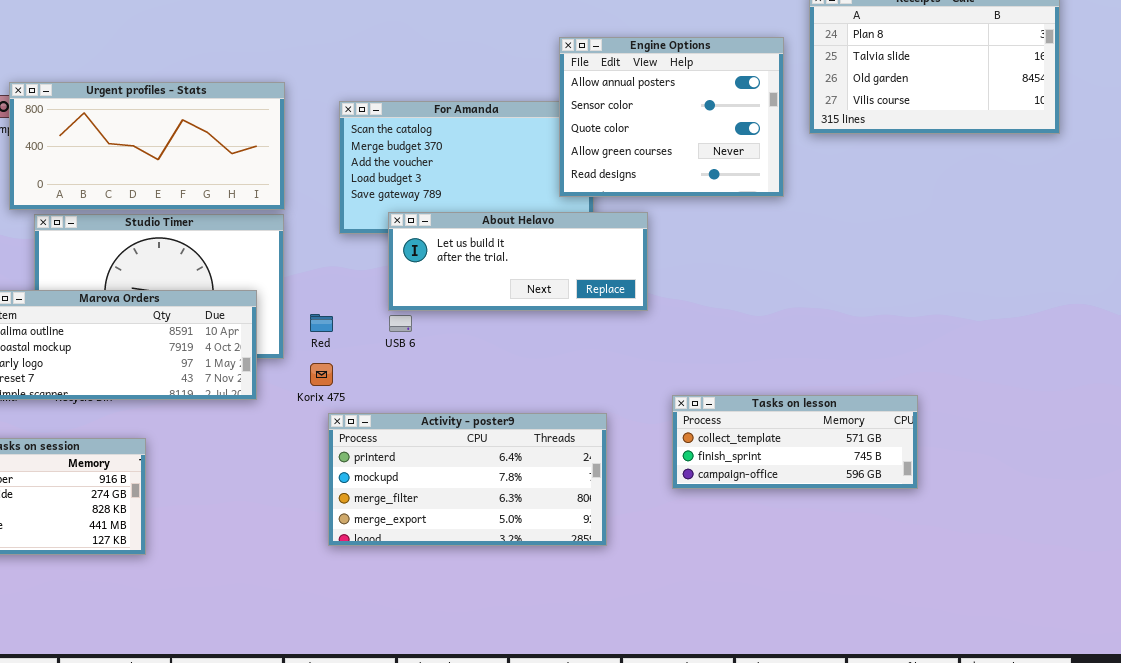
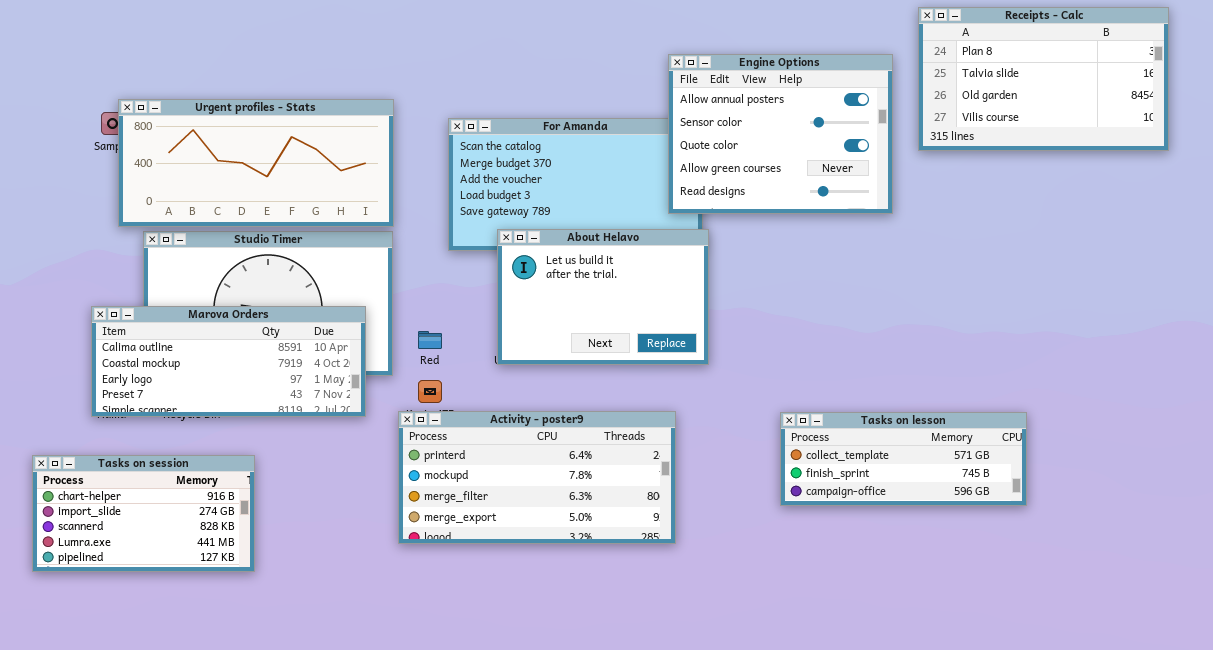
About Helavo: [388,212,648,311] -> [497,229,709,365], resized
Activity - poster9: [328,413,607,546] -> [398,411,676,544], moved

